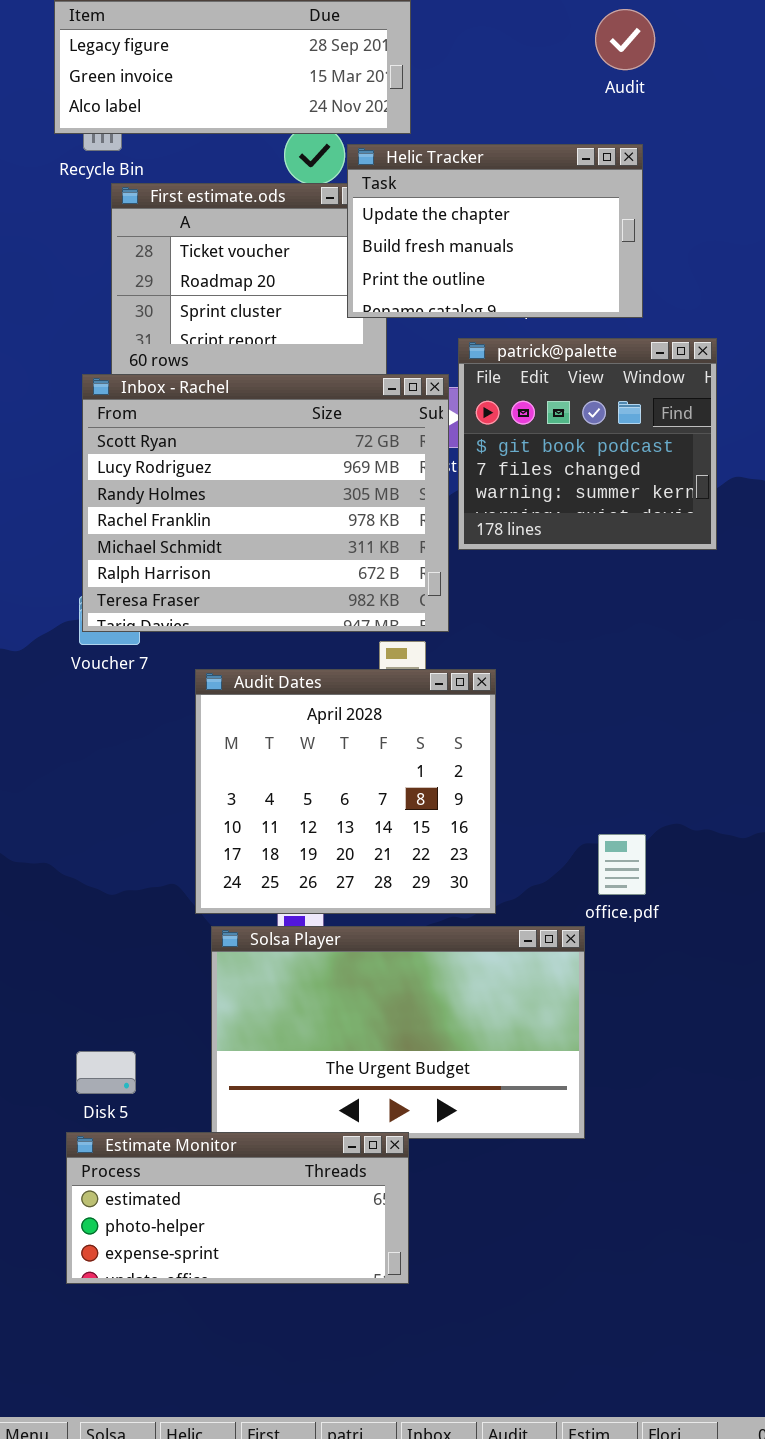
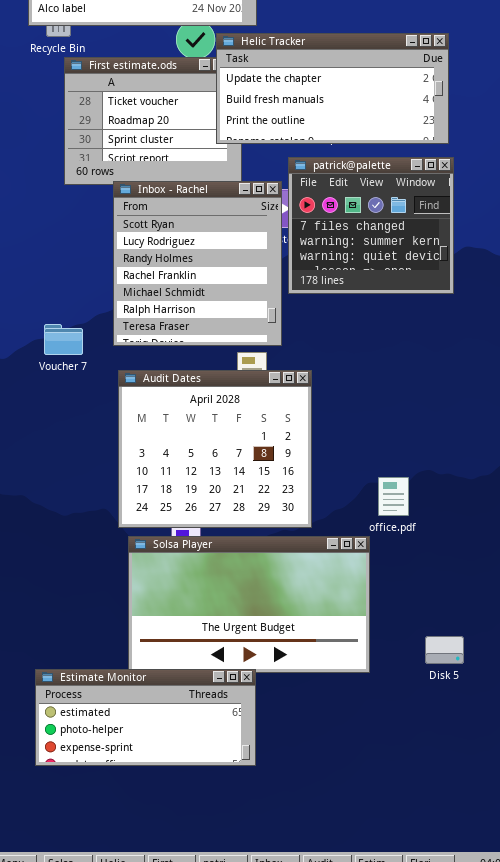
Helic Tracker: [347,144,643,318] -> [216,33,449,144], resized
patrick@palette: [458,338,717,550] -> [288,157,454,294], scrolled down 1 row
Inbox - Rachel: [82,374,449,632] -> [113,181,282,346], resized
Disk 5: [76,1051,136,1094] -> [425,636,464,664], moved

